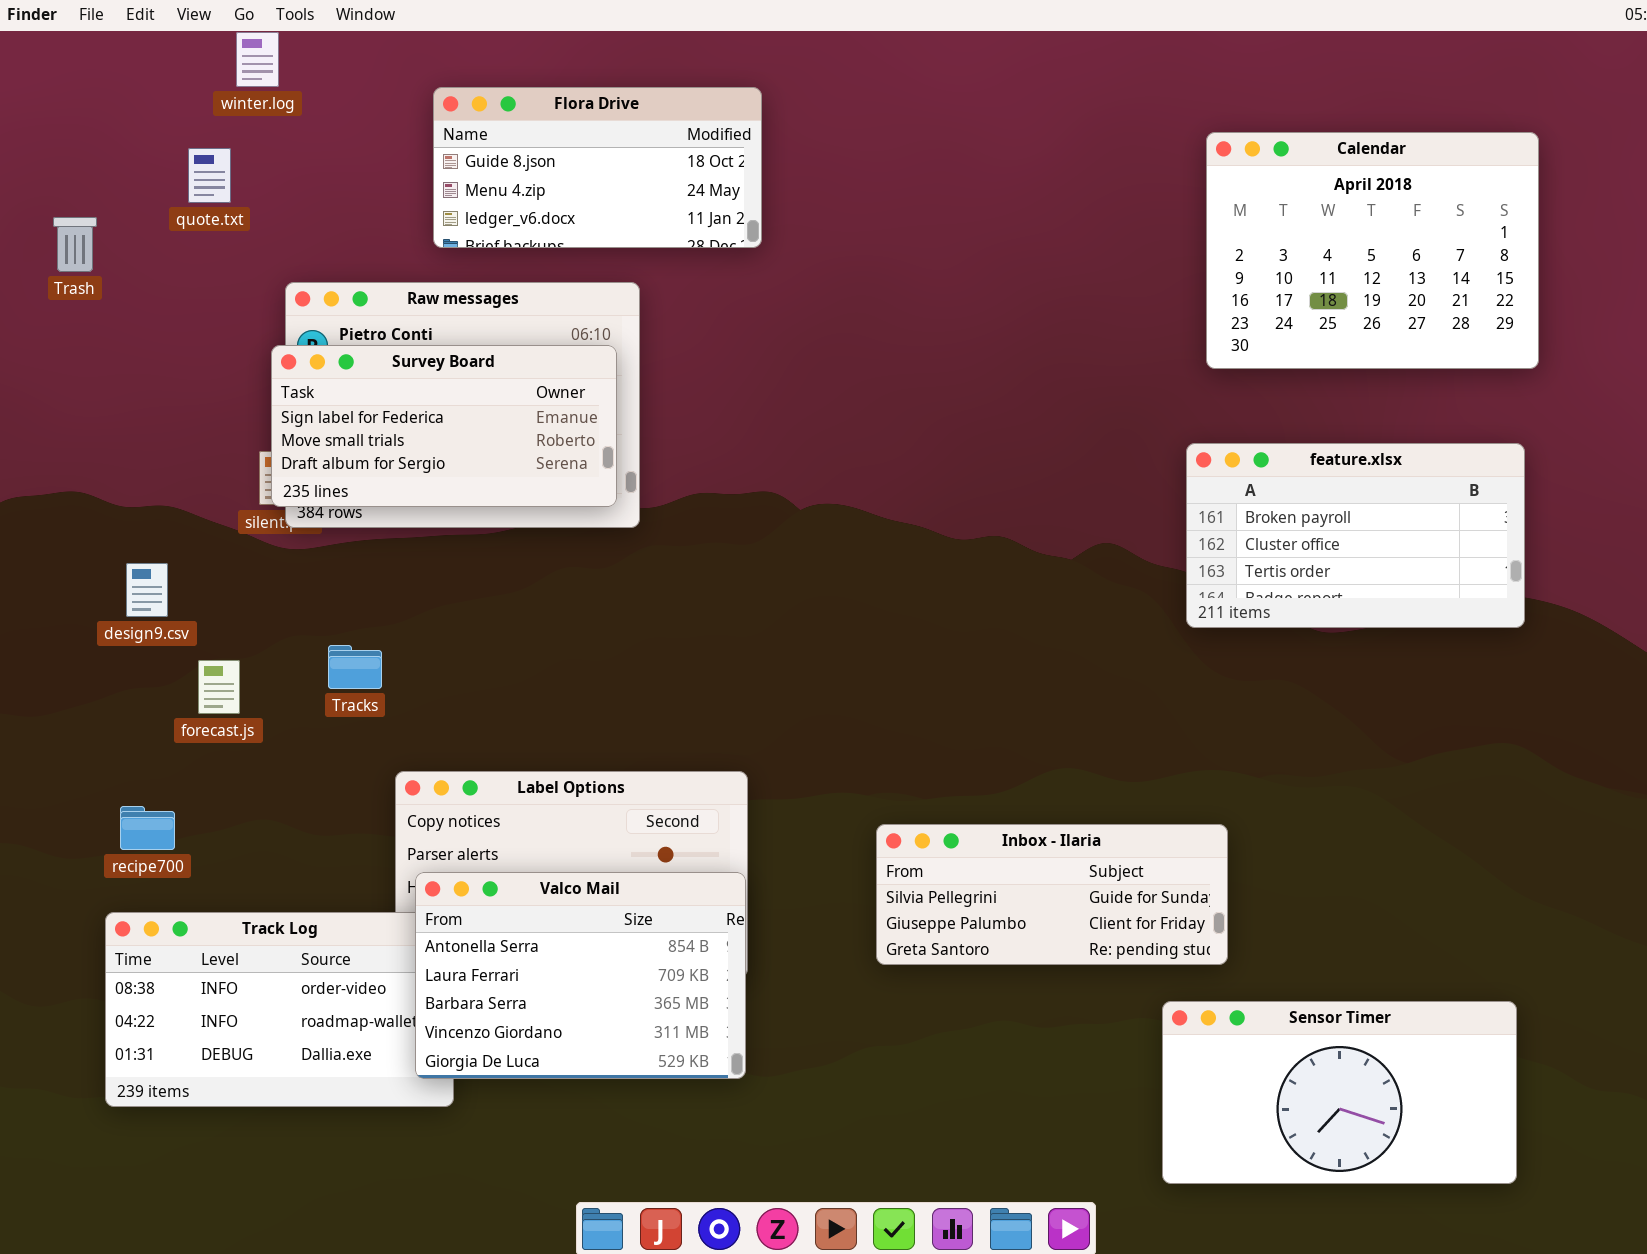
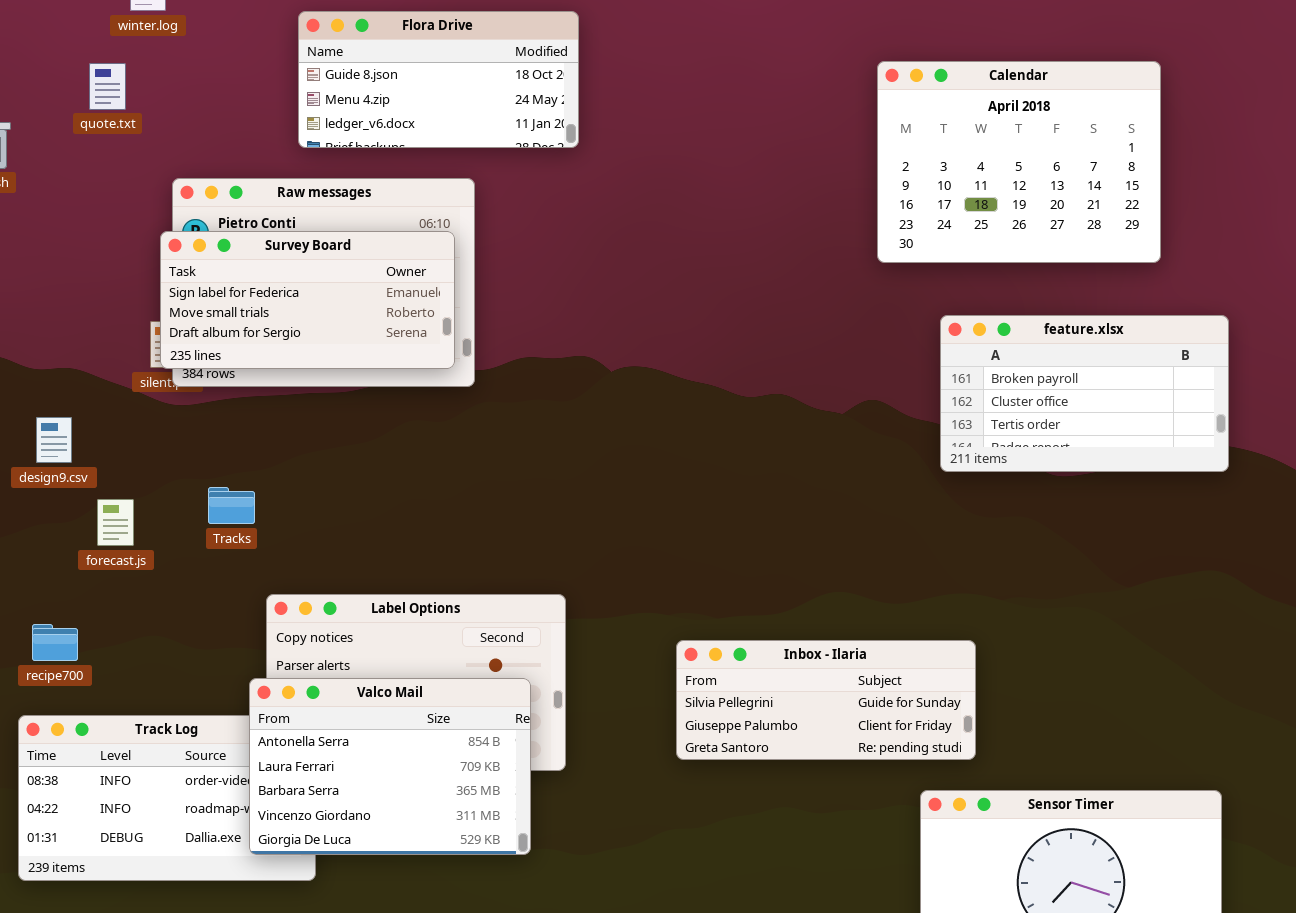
Calendar: [1206,132,1539,369] -> [877,61,1161,263], moved
Valco Mail: [415,872,746,1079] -> [249,678,531,855], moved

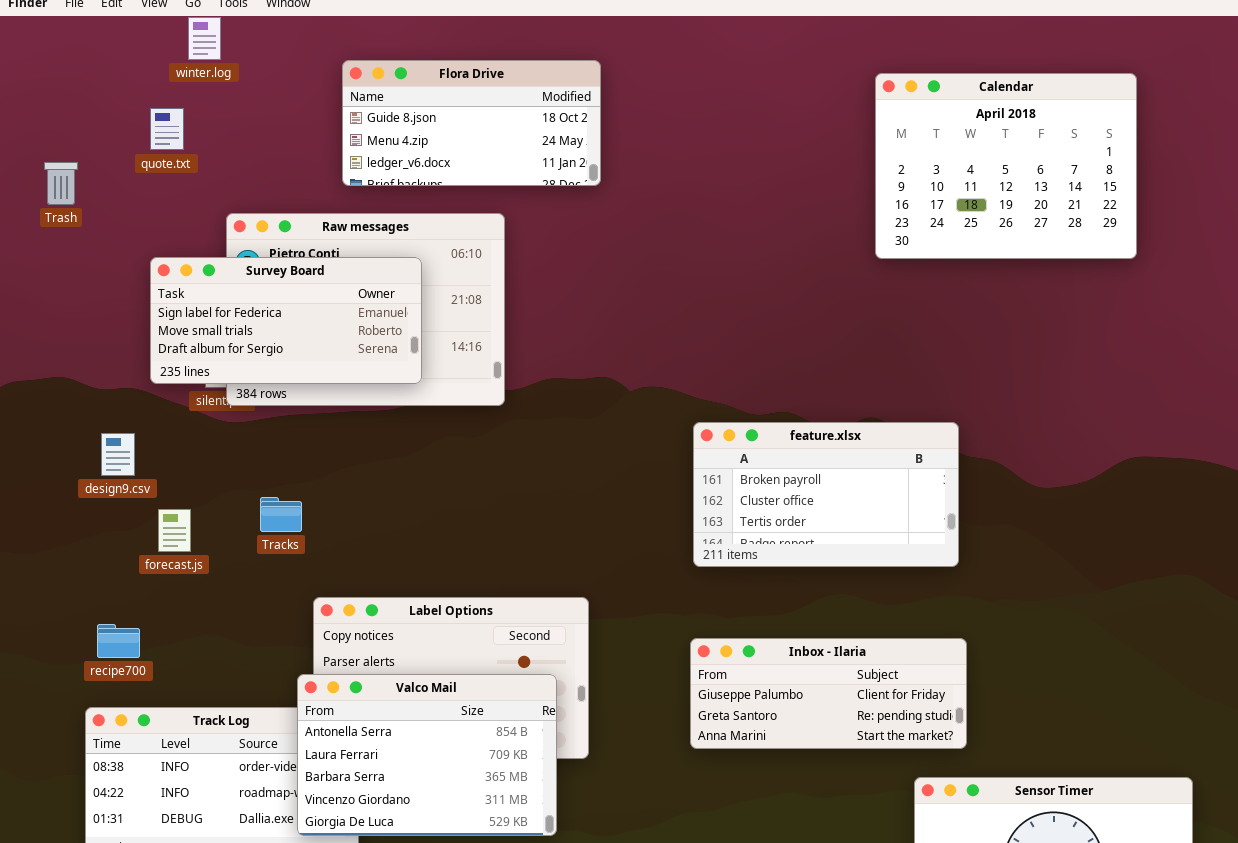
Calendar: [877,61,1161,263] -> [875,73,1137,259], moved
Survey Board: [160,231,455,369] -> [150,257,422,384], moved
feature.xlsx: [940,315,1229,472] -> [693,422,959,567], moved
Inbox - Ilaria: [676,640,976,760] -> [690,638,967,749], scrolled down 1 row

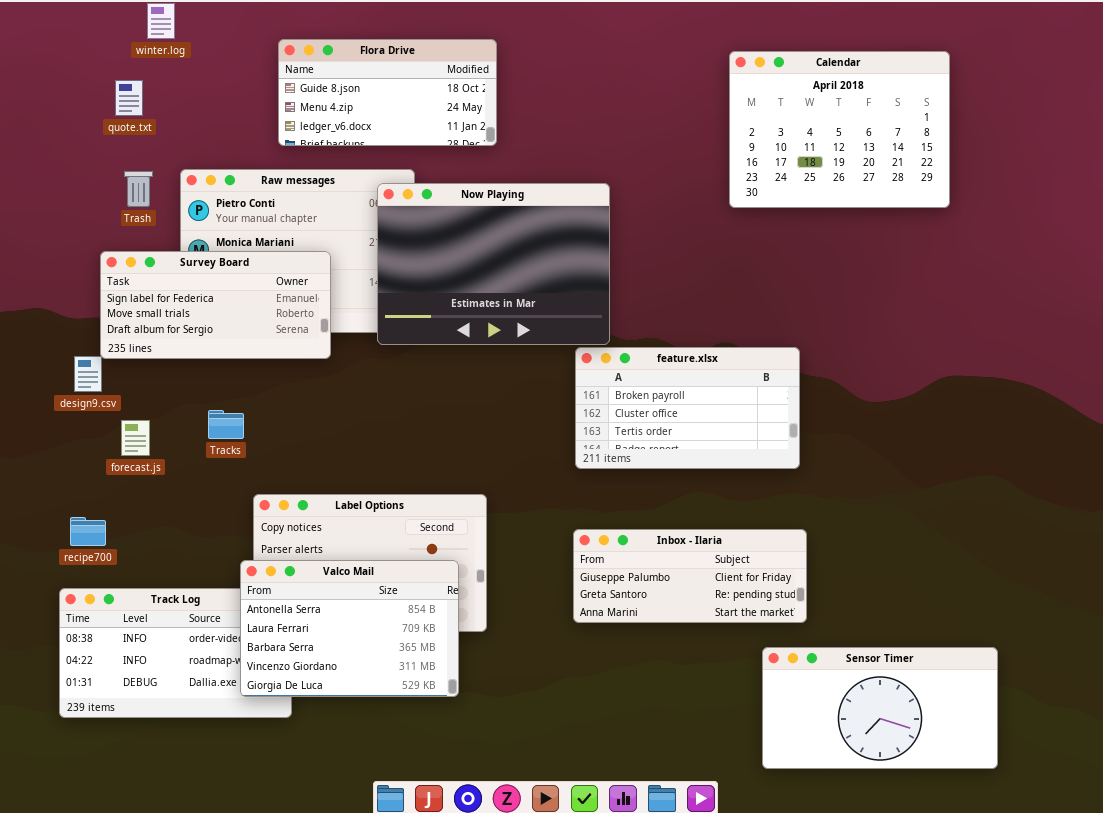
Trash: [44,162,78,205] -> [124,171,153,207], moved
Now Playing: none -> [377,183,610,345], opened
Survey Board: [150,257,422,384] -> [100,251,331,359], moved

